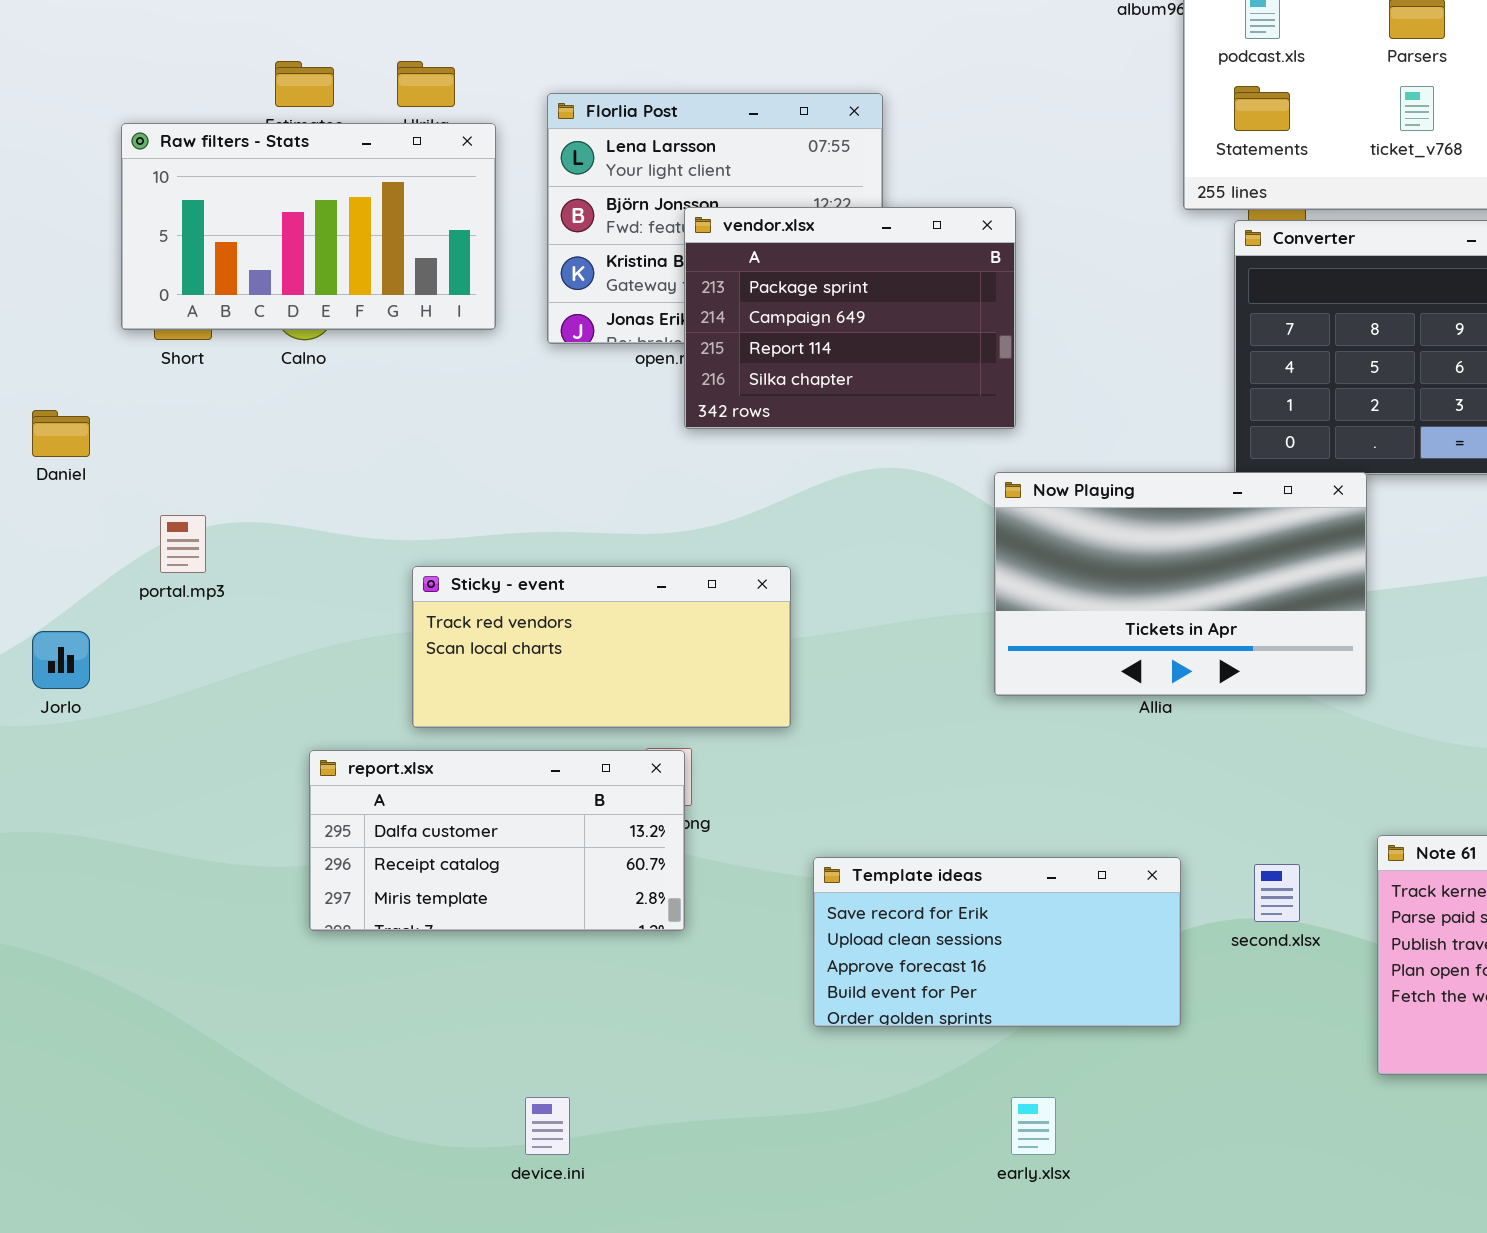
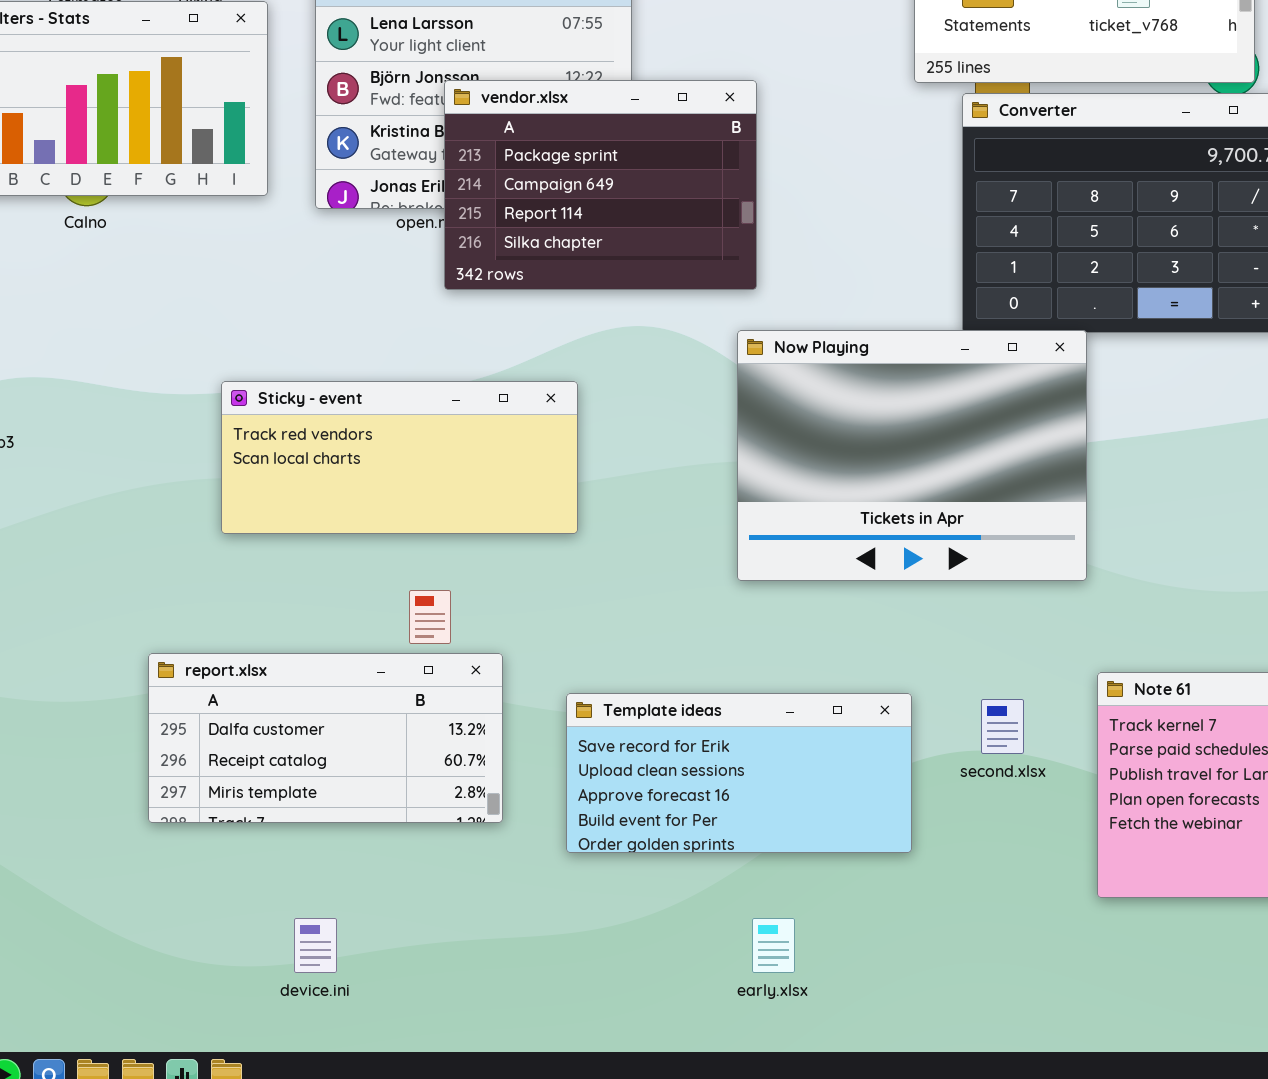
Now Playing: [994,472,1367,696] -> [737,330,1087,581], resized
Sticky - event: [412,566,791,728] -> [221,381,578,534], moved
report.xlsx: [309,750,685,931] -> [148,653,503,823], moved

